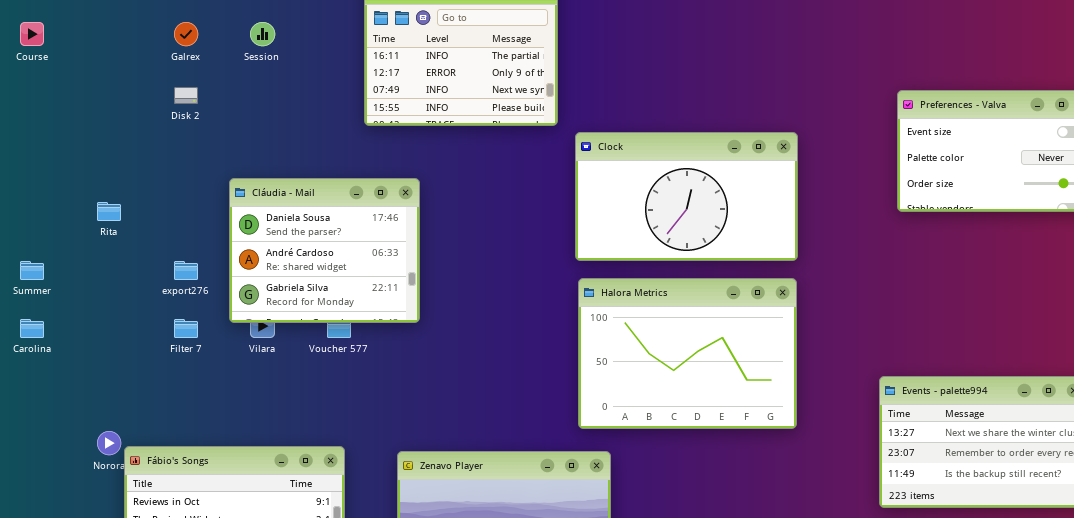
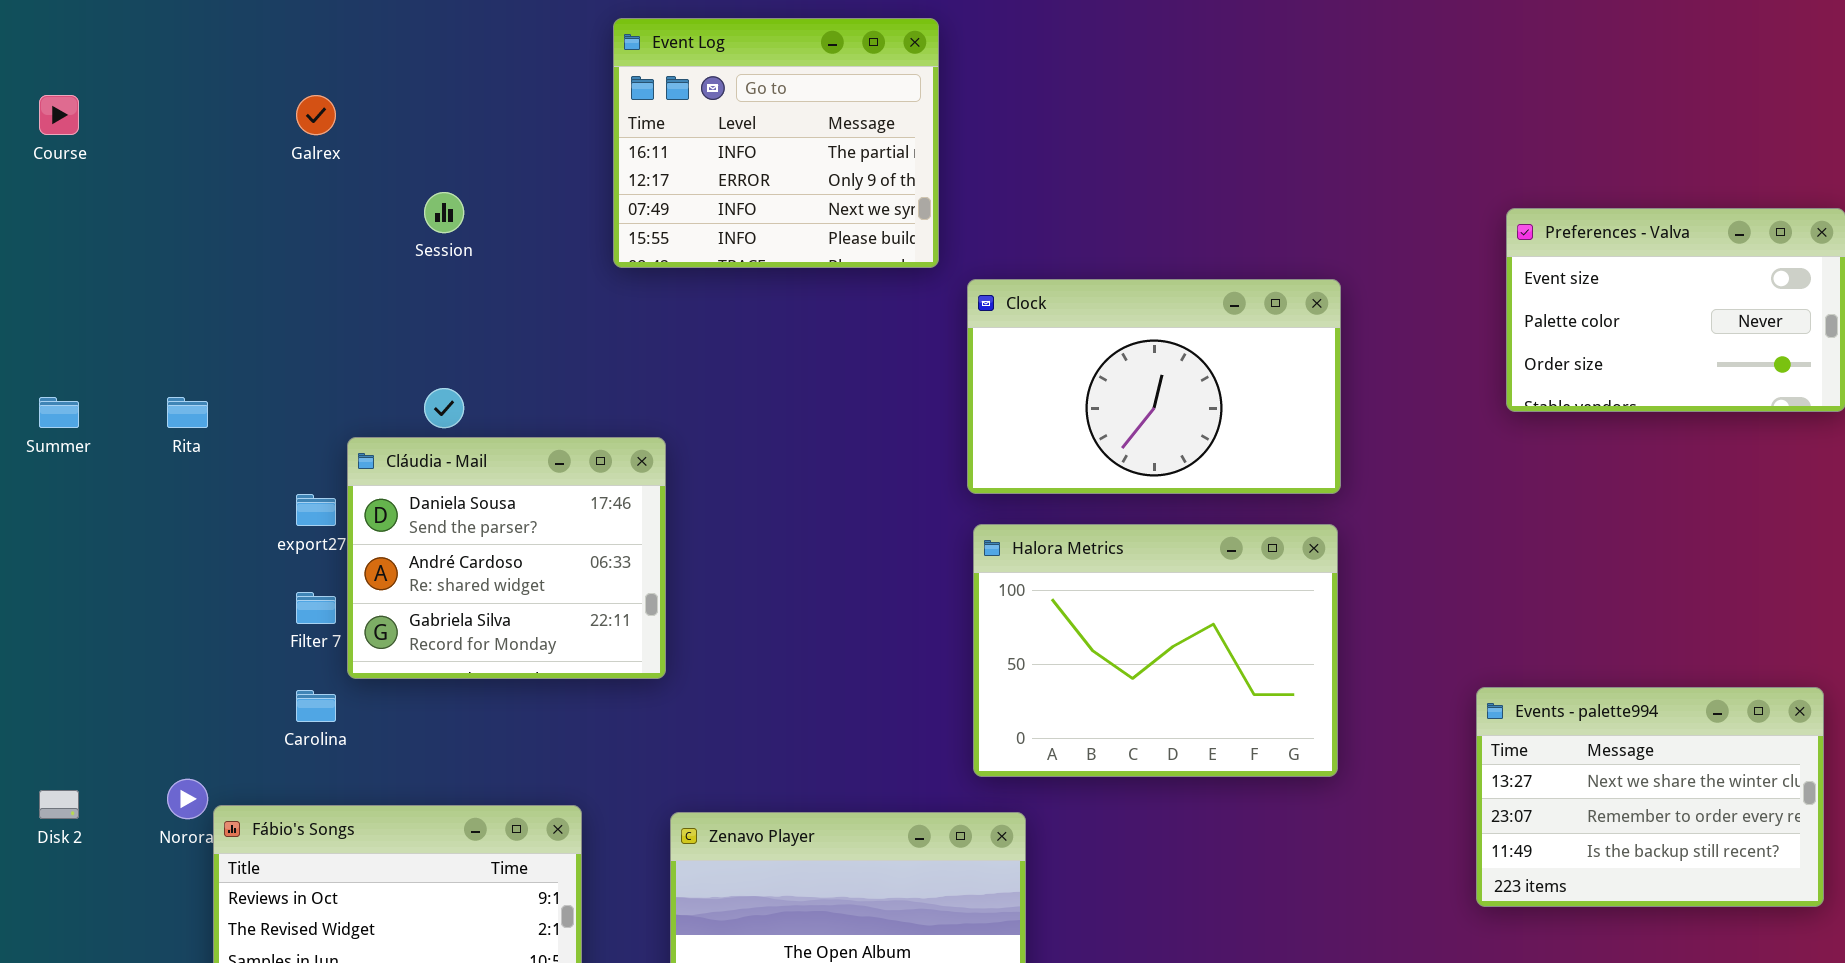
Session: [250,22,275,46] -> [424,192,464,233], moved
Disk 2: [174,87,198,104] -> [39,790,79,819], moved
Cláudia - Mail: [229,178,420,323] -> [347,437,666,679], moved
Summer: [20,261,44,280] -> [39,397,79,428], moved
Carolina: [20,319,44,338] -> [296,690,336,722], moved

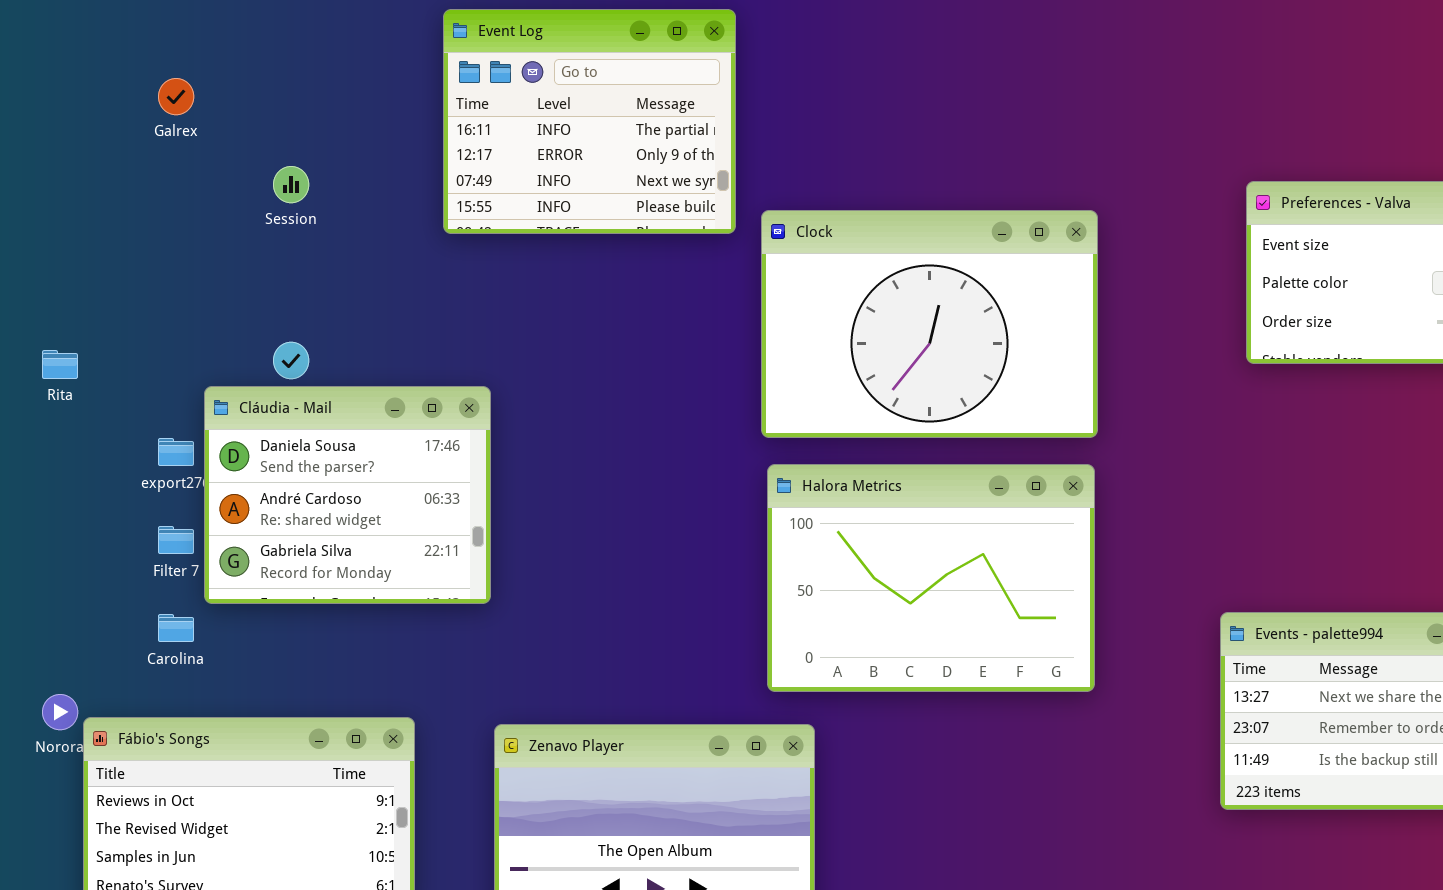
Clock: [967,279,1341,494] -> [761,210,1098,438], resized

